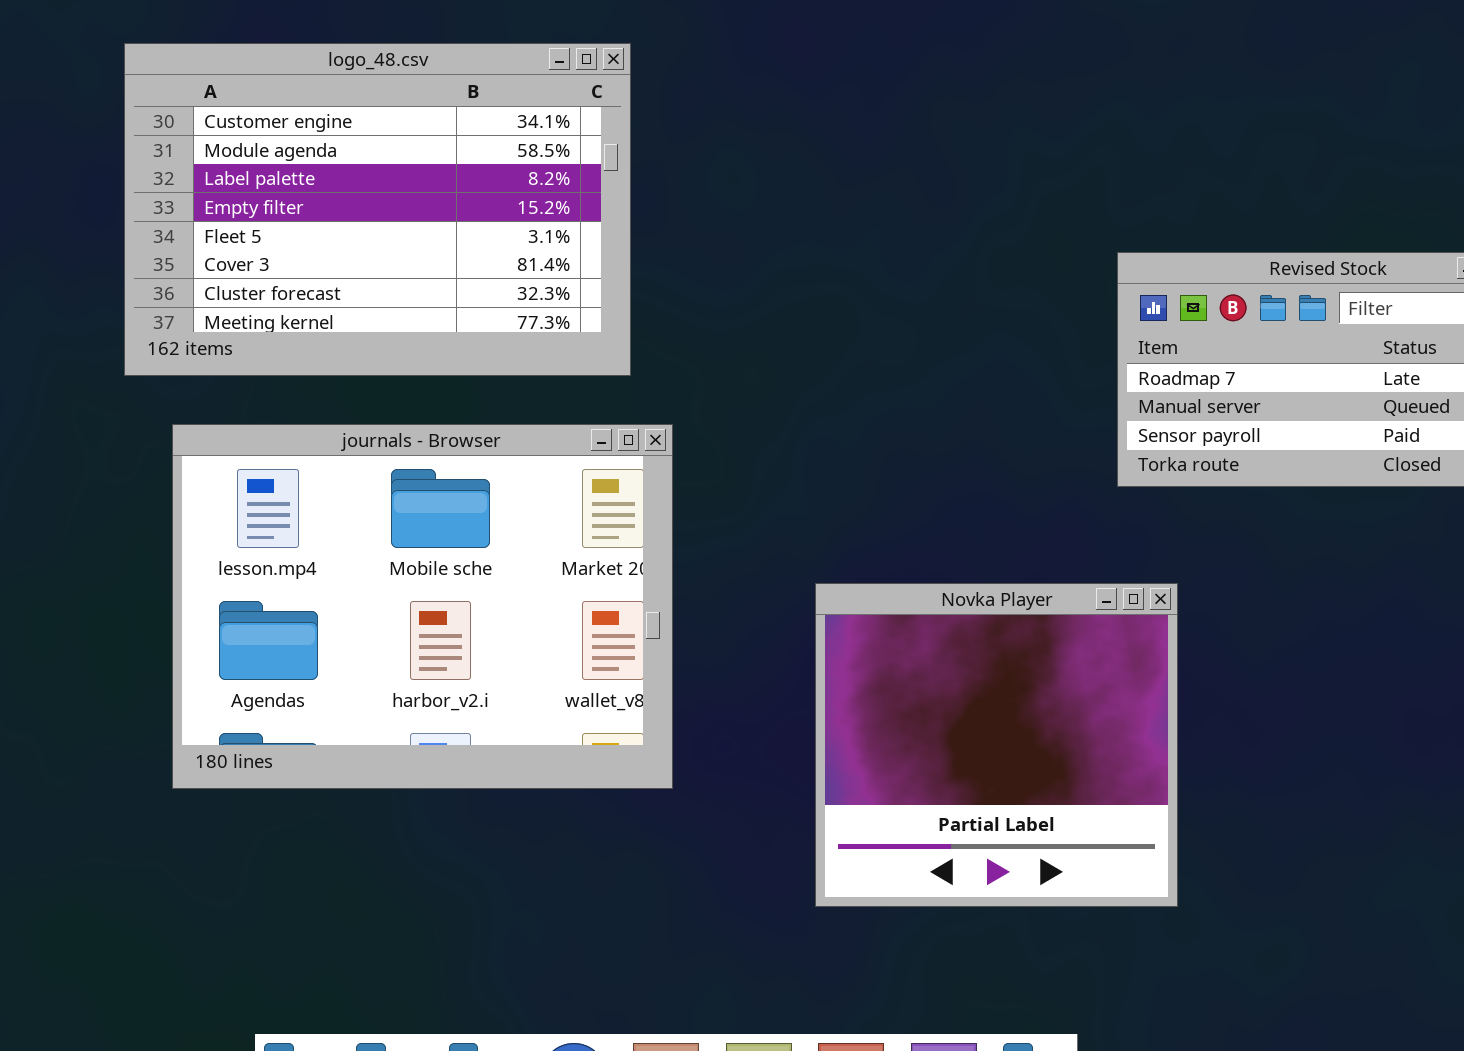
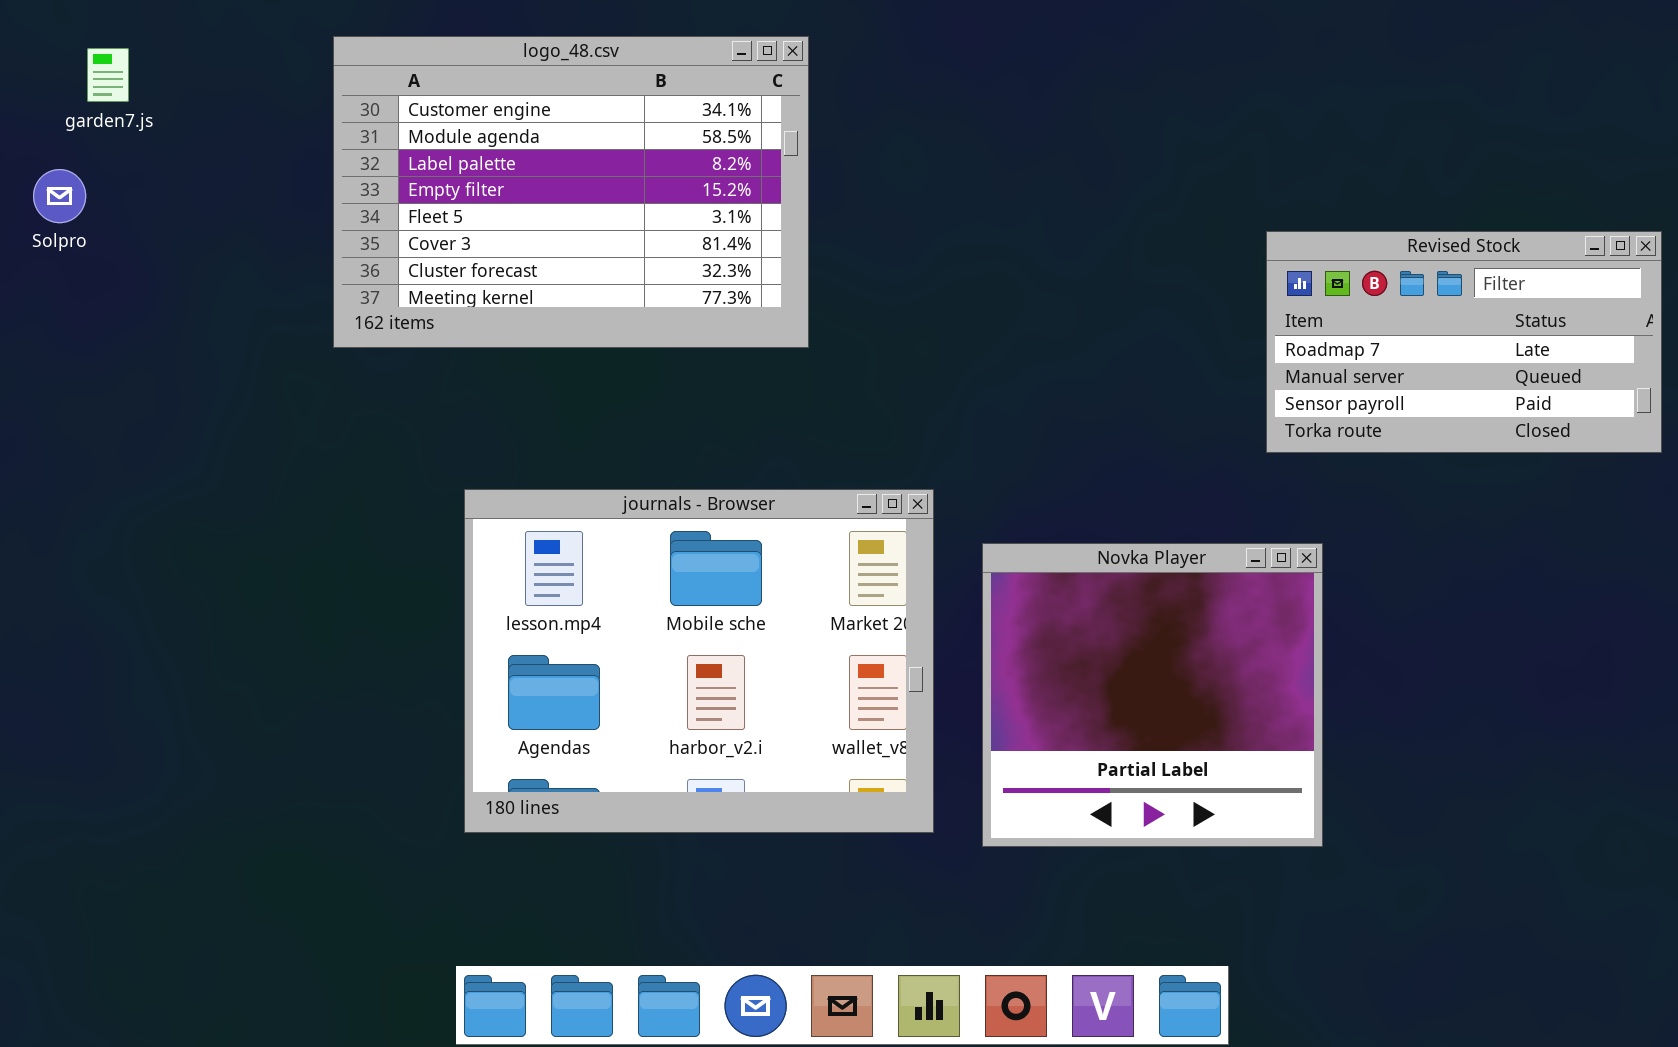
journals - Browser: [172,424,673,789] -> [464,489,934,833], moved

